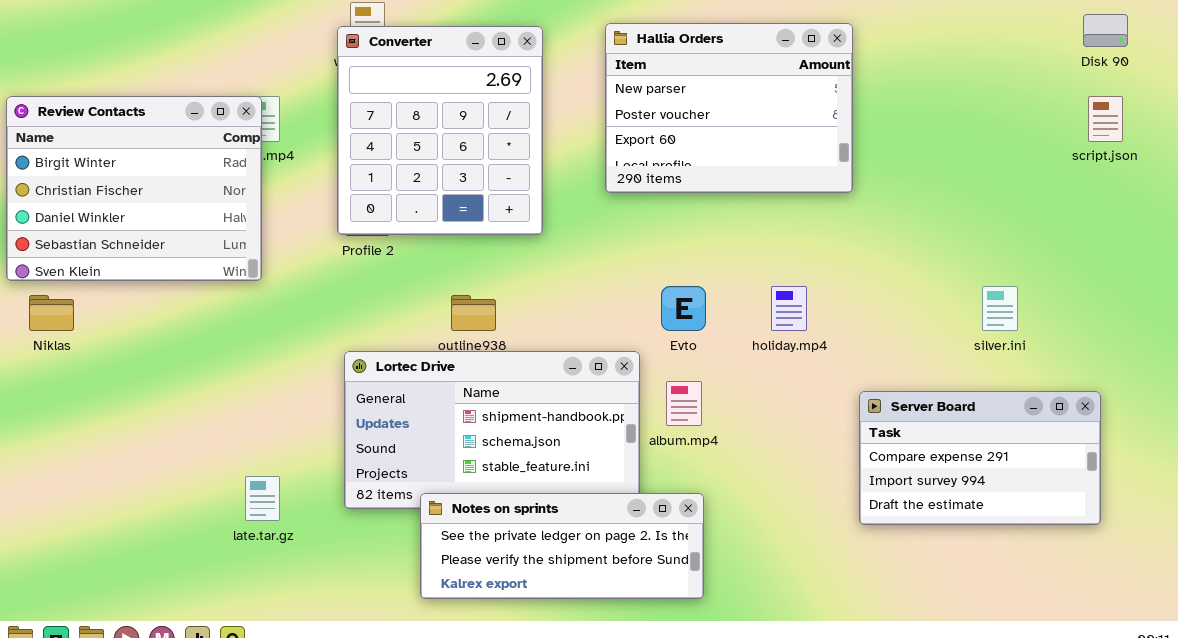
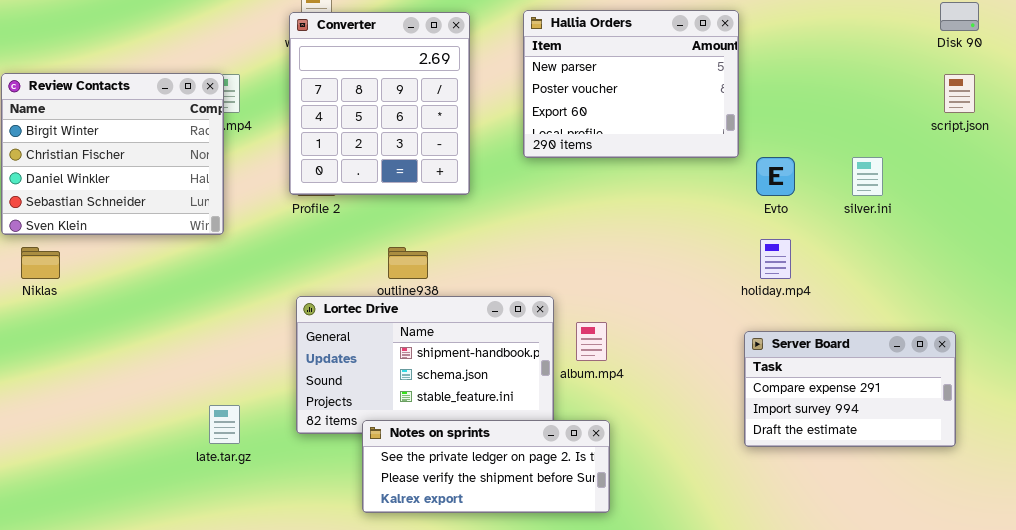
Evto: [661,286,706,331] -> [756,157,795,196], moved
holiday.mp4: [771,286,807,331] -> [760,239,791,279], moved
silver.ini: [982,286,1018,331] -> [852,157,883,196], moved

